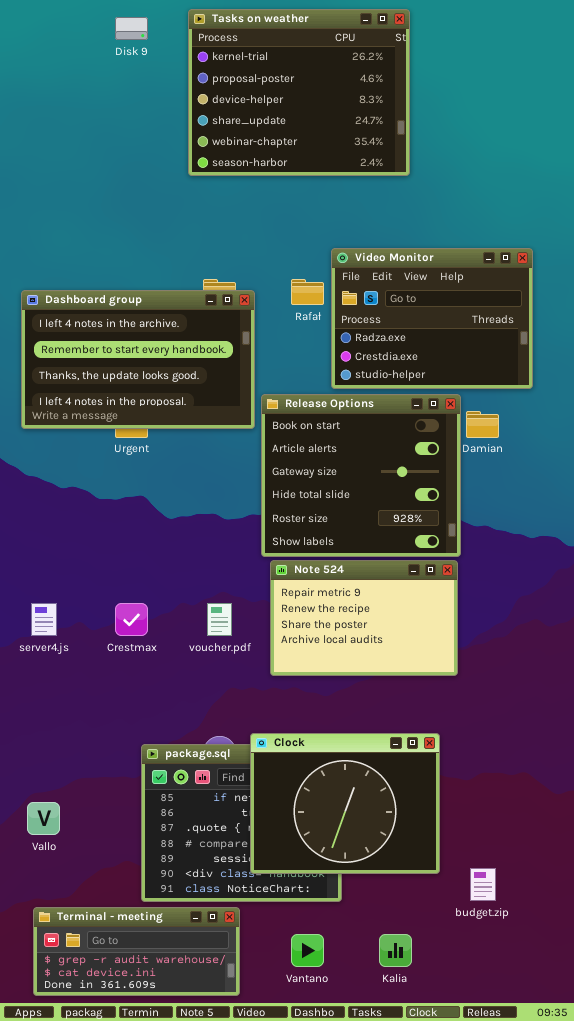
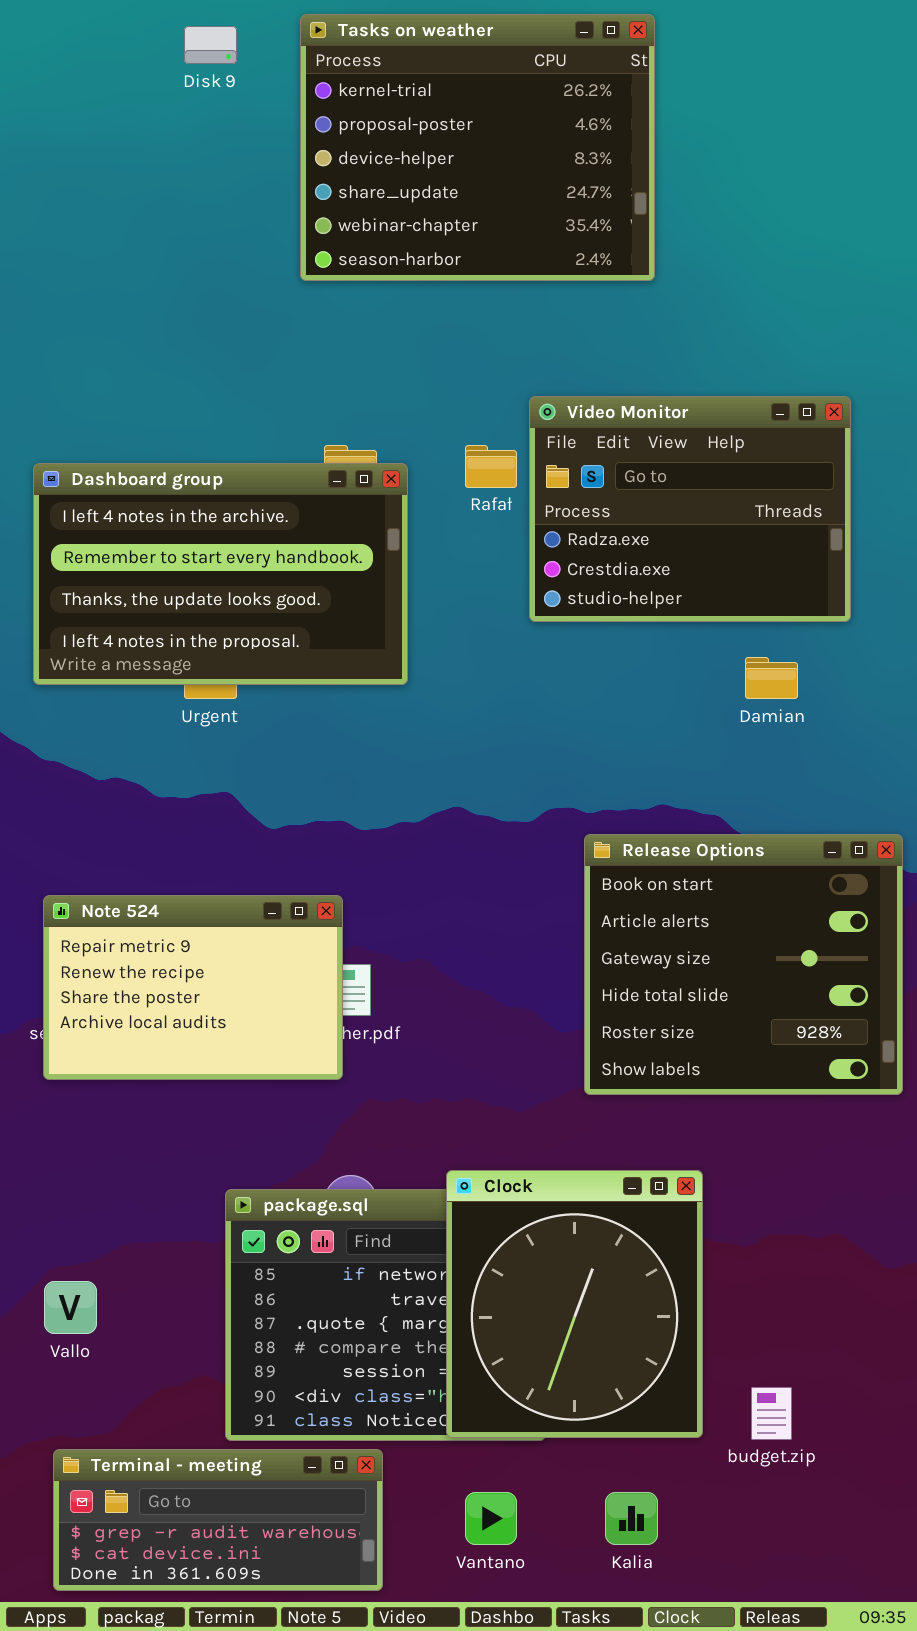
Release Options: [261,394,461,557] -> [584,834,903,1095], moved
Note 524: [270,560,458,676] -> [43,895,343,1080], moved
Clock: [250,733,440,874] -> [446,1170,703,1438], resized

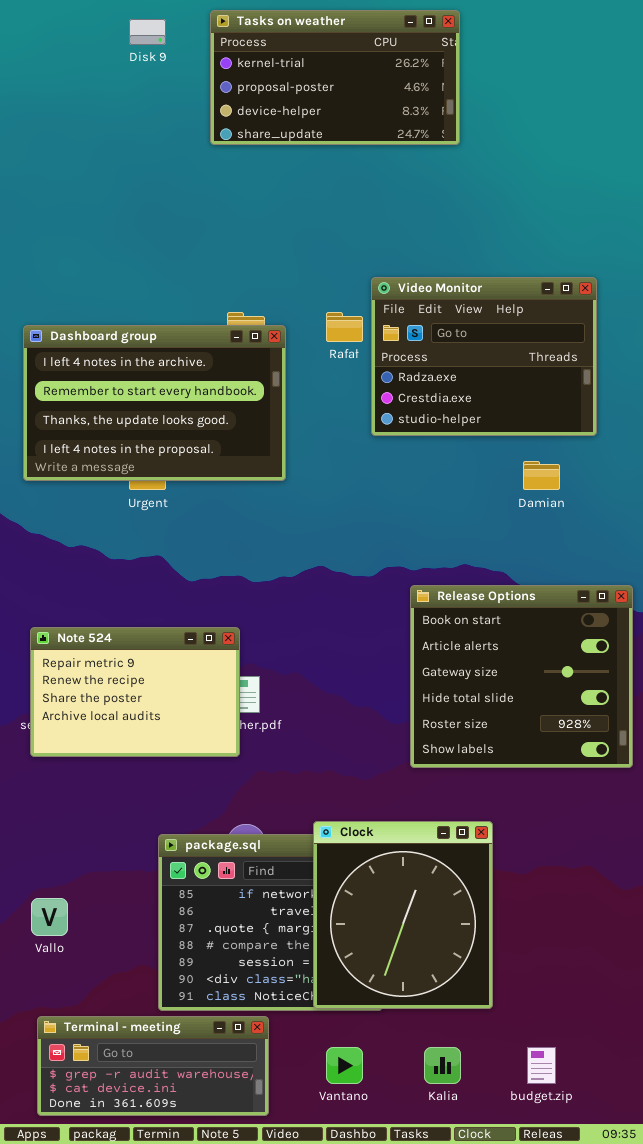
Tasks on weather: [300,14,655,281] -> [210,10,460,145], resized
budget.zip: [751,1387,792,1440] -> [527,1047,556,1084], moved

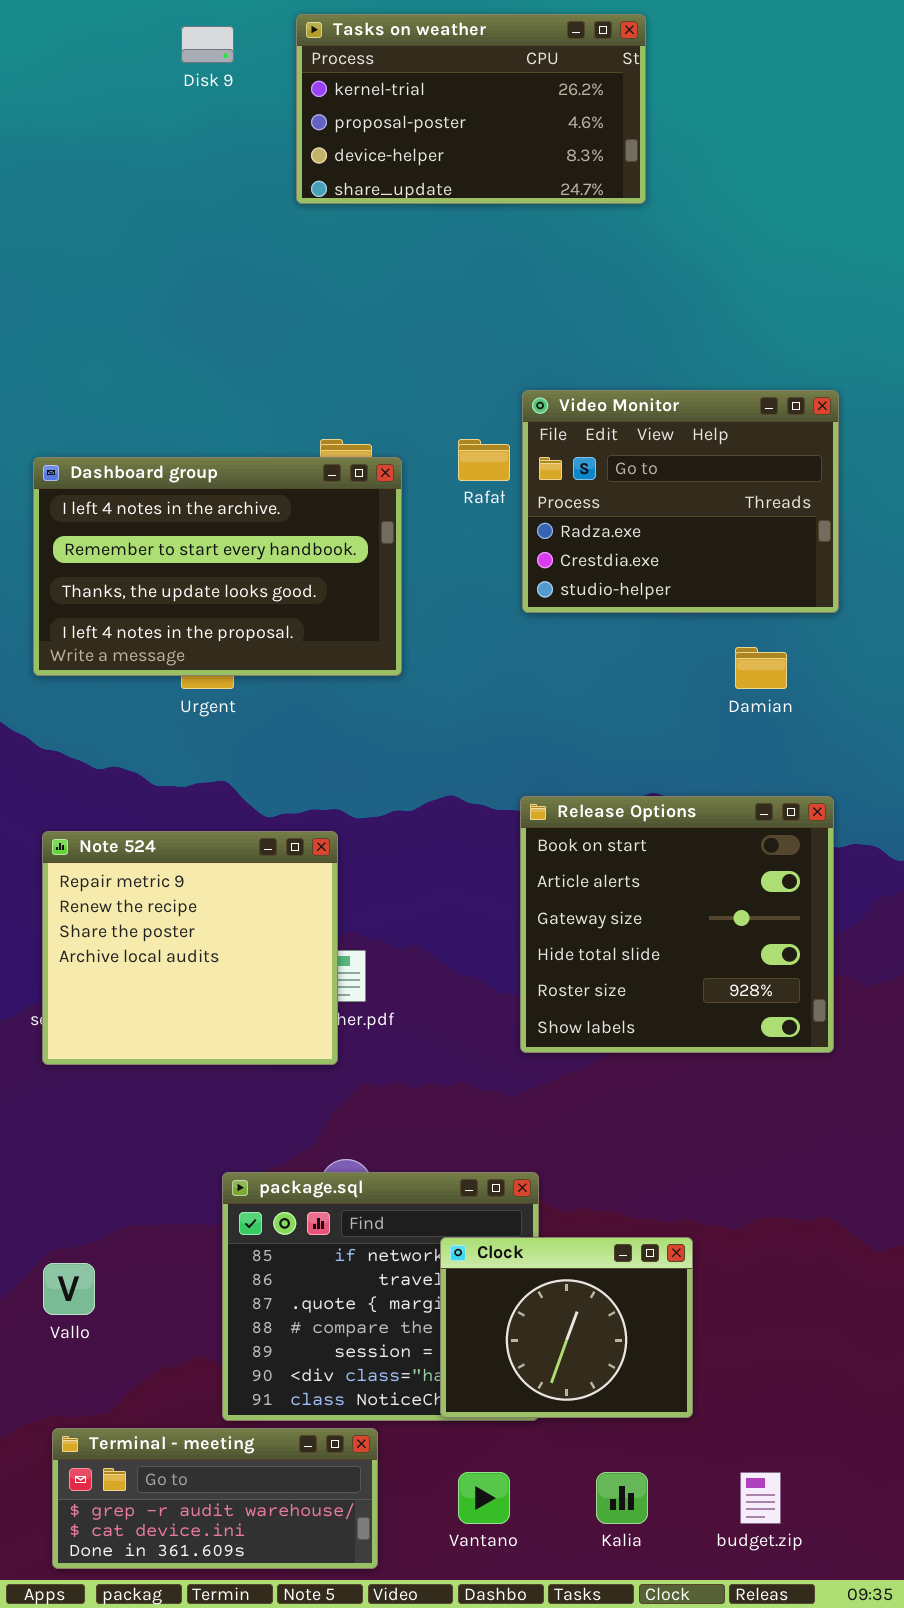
Release Options: [410,585,633,768] -> [520,796,834,1053], moved
Note 524: [30,627,240,757] -> [42,831,338,1065], resized
Clock: [313,821,493,1009] -> [440,1237,693,1418], resized

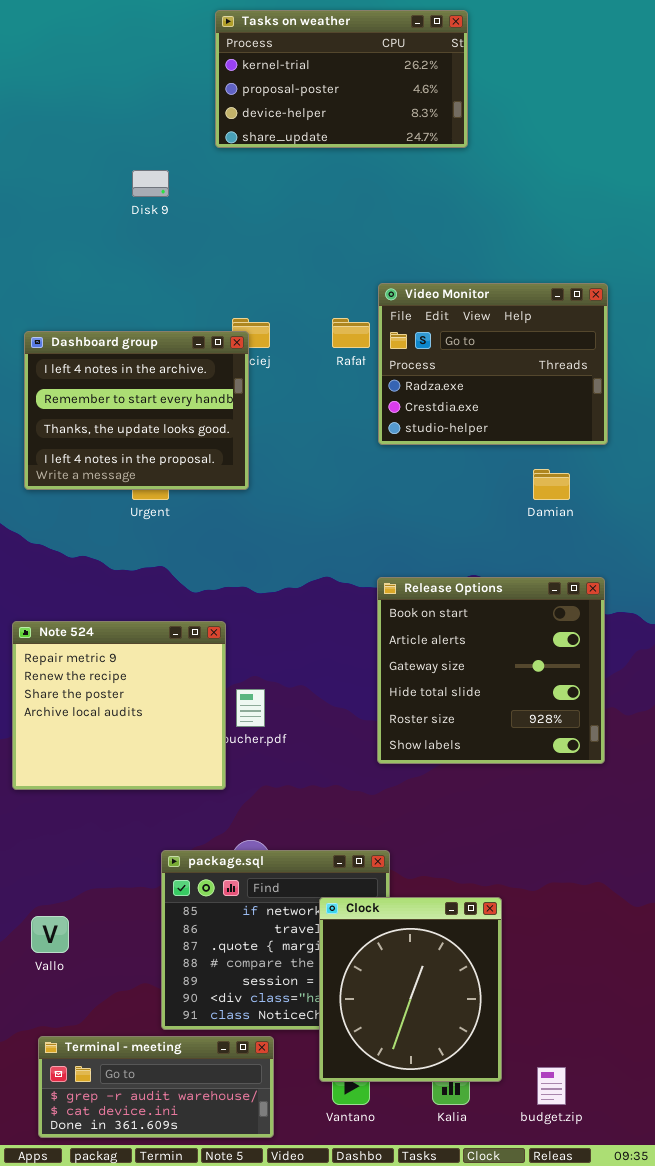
Disk 9: [181,26,234,63] -> [132,170,169,197], moved
Dashboard group: [33,457,402,676] -> [24,331,249,490], resized
Note 524: [42,831,338,1065] -> [12,621,226,790], moved
Clock: [440,1237,693,1418] -> [319,897,502,1082], resized

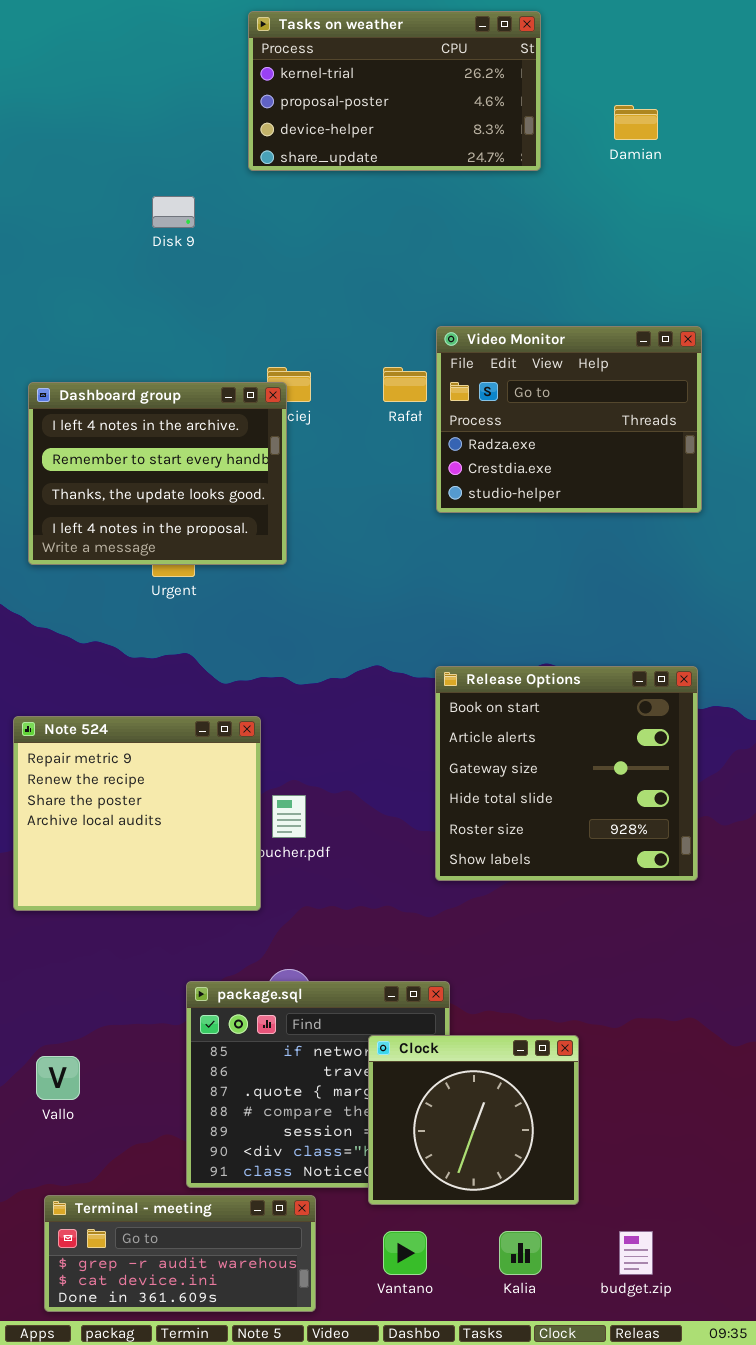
Damian: [533,469,570,500] -> [614,105,658,140], moved
Clock: [319,897,502,1082] -> [368,1035,579,1205], resized

